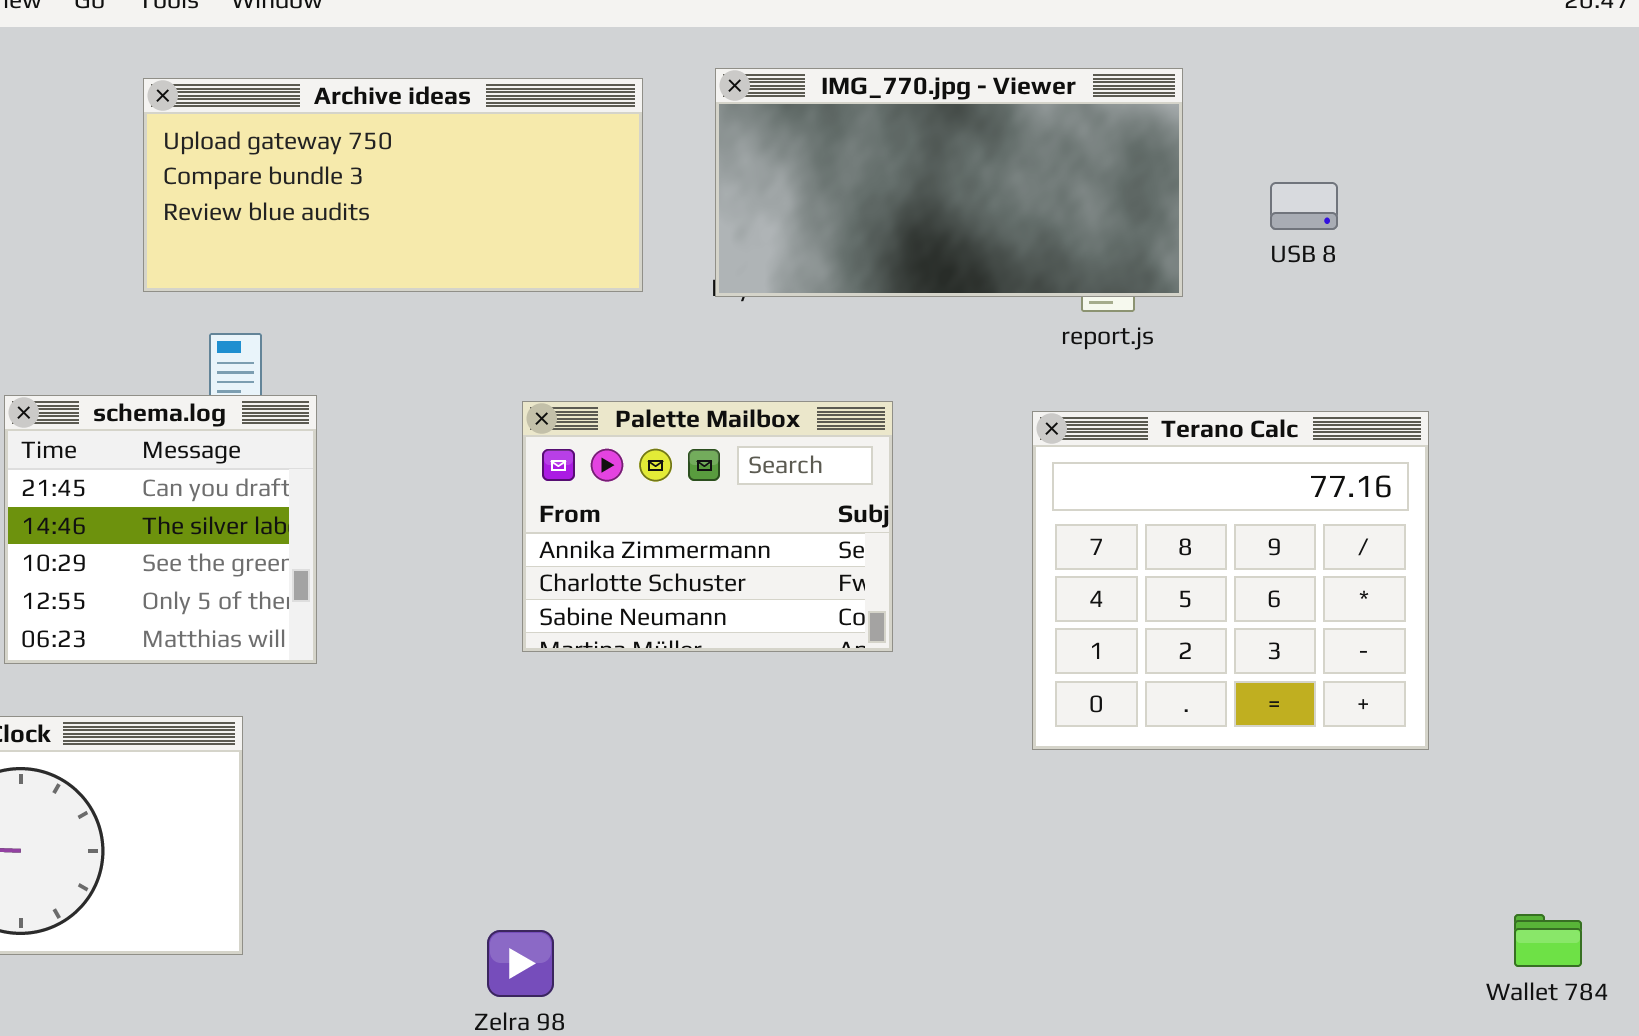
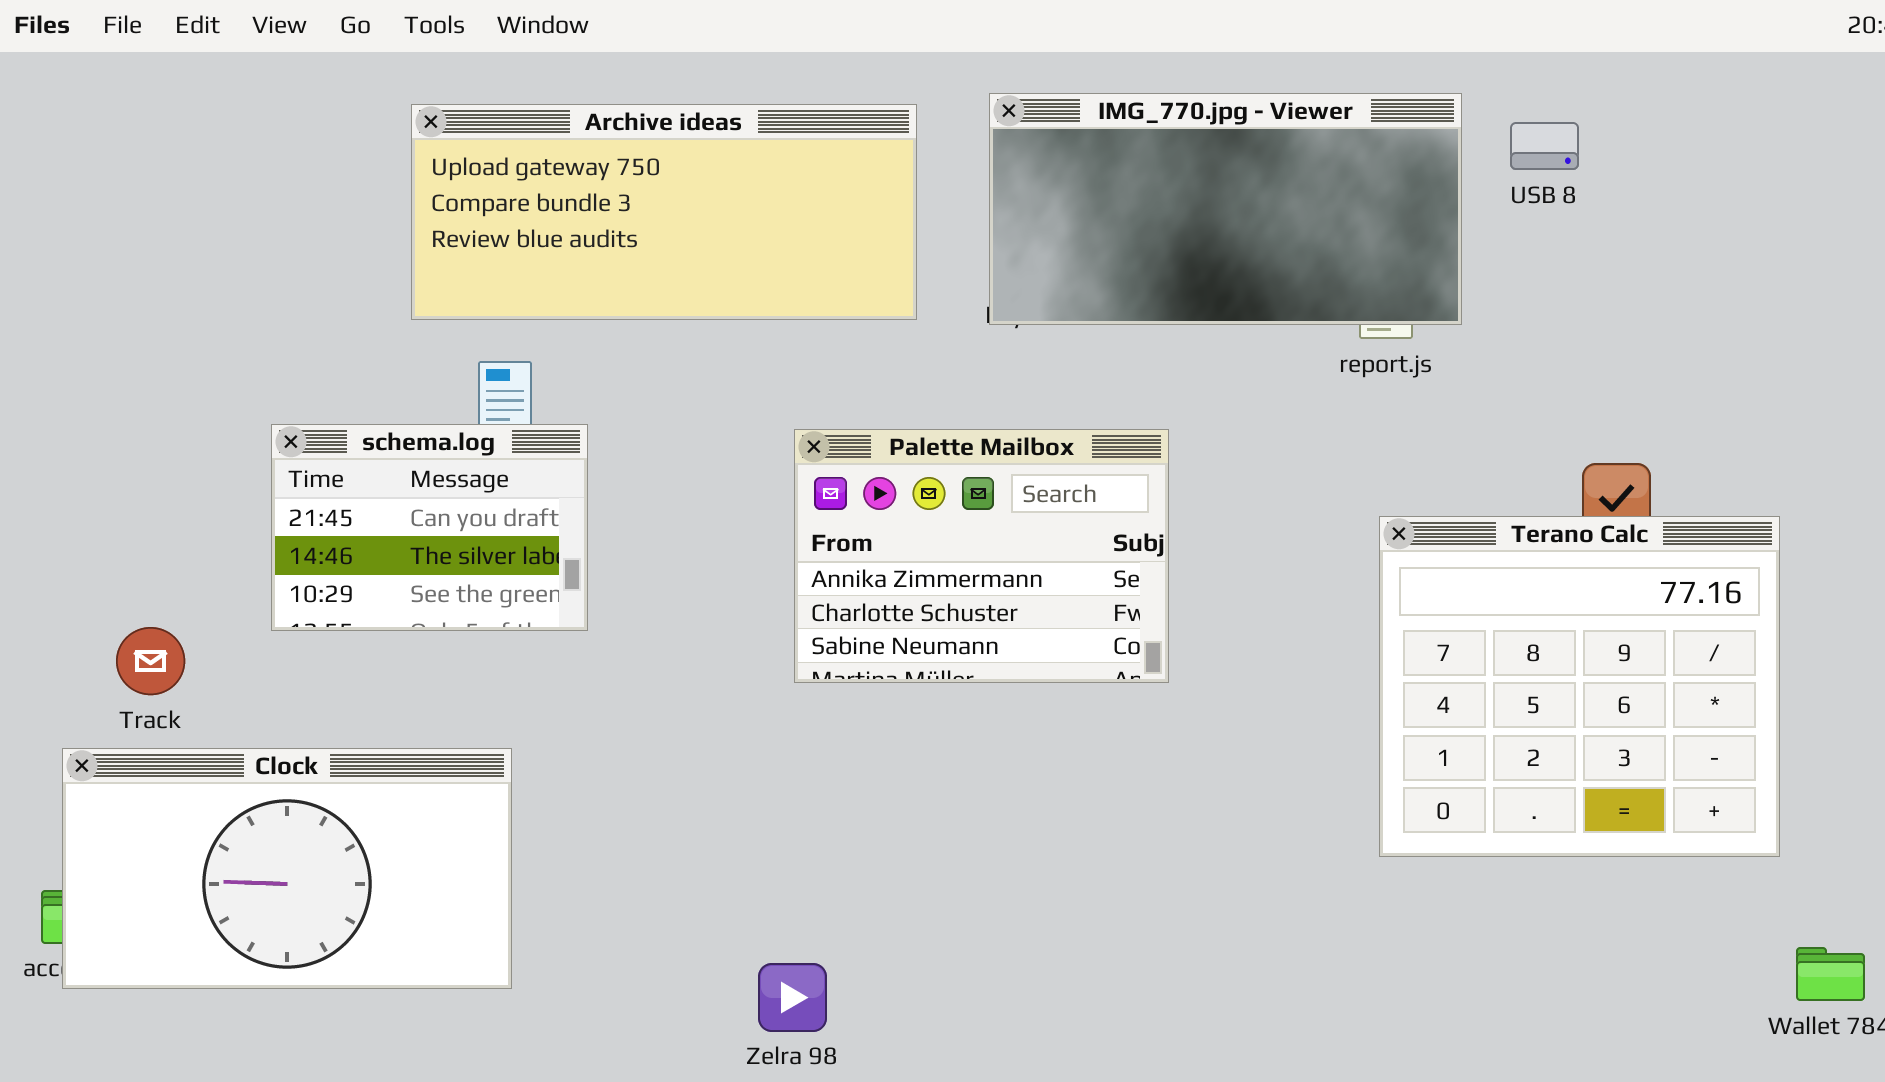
USB 8: [1270,182,1338,230] -> [1510,122,1579,170], moved
schema.log: [4,395,317,664] -> [271,424,588,631], resized
Terano Calc: [1032,411,1429,750] -> [1379,516,1780,857], moved

